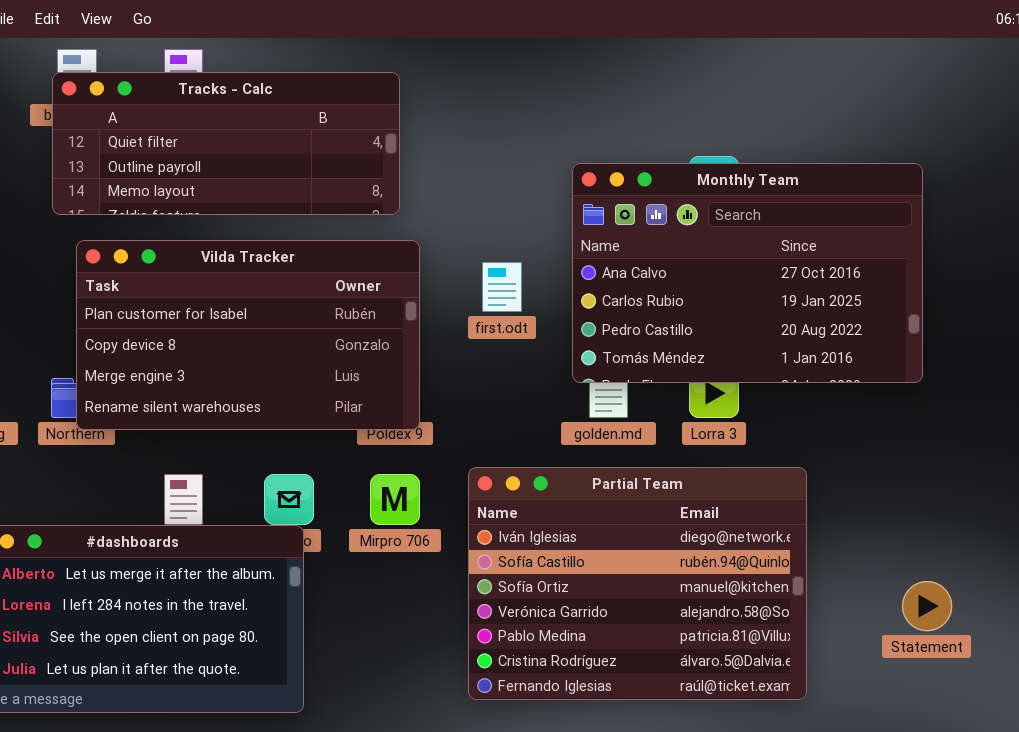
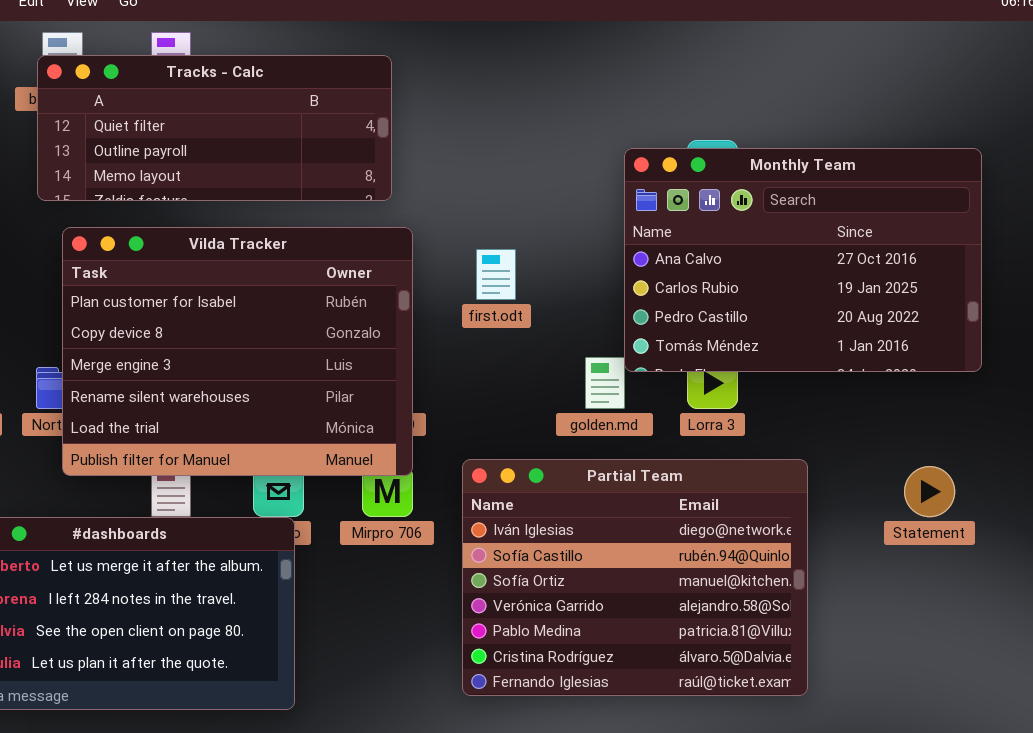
Monthly Team: [572,163,923,383] -> [624,148,982,372], moved
Vilda Tracker: [76,240,420,430] -> [62,227,413,476], resized
Statement: [902,581,952,631] -> [904,466,955,517], moved

